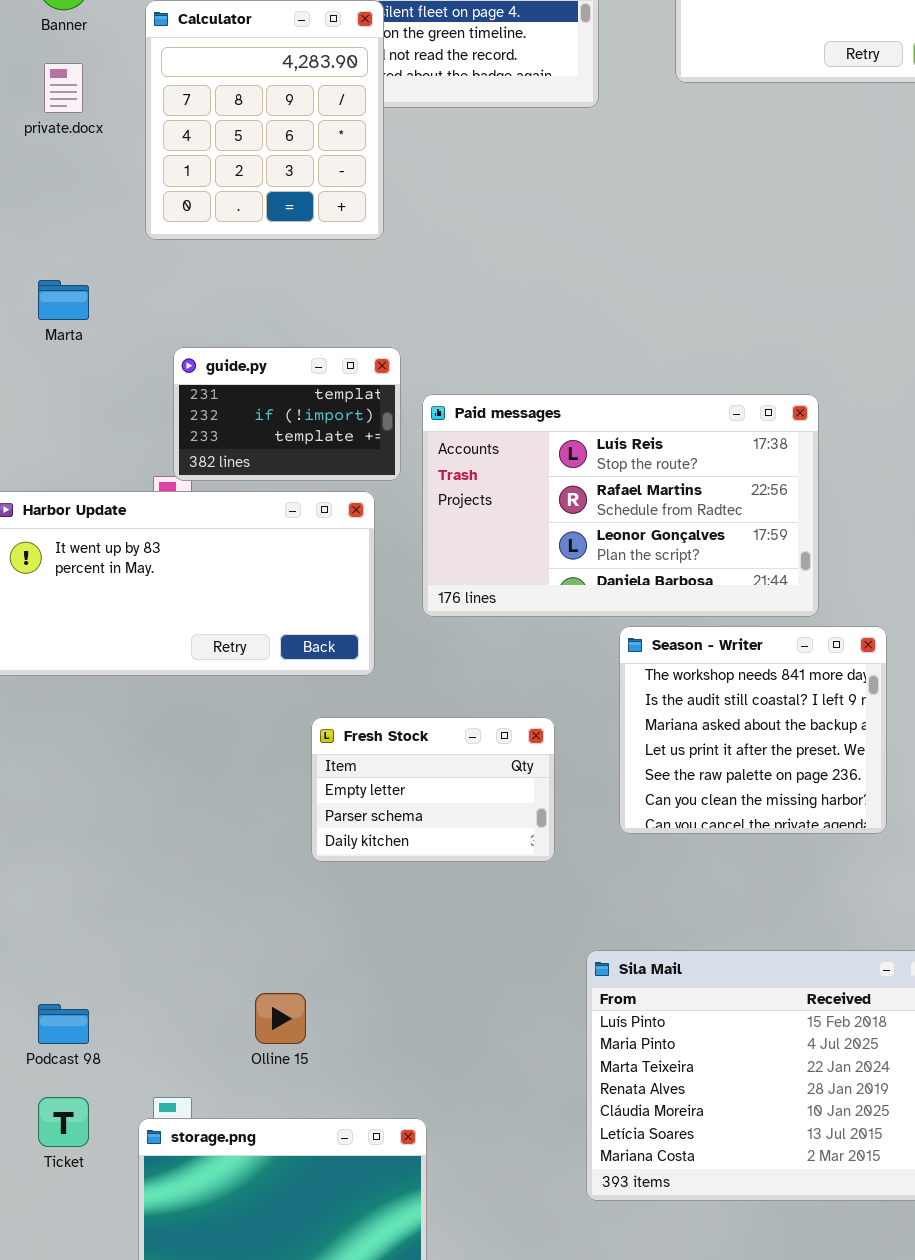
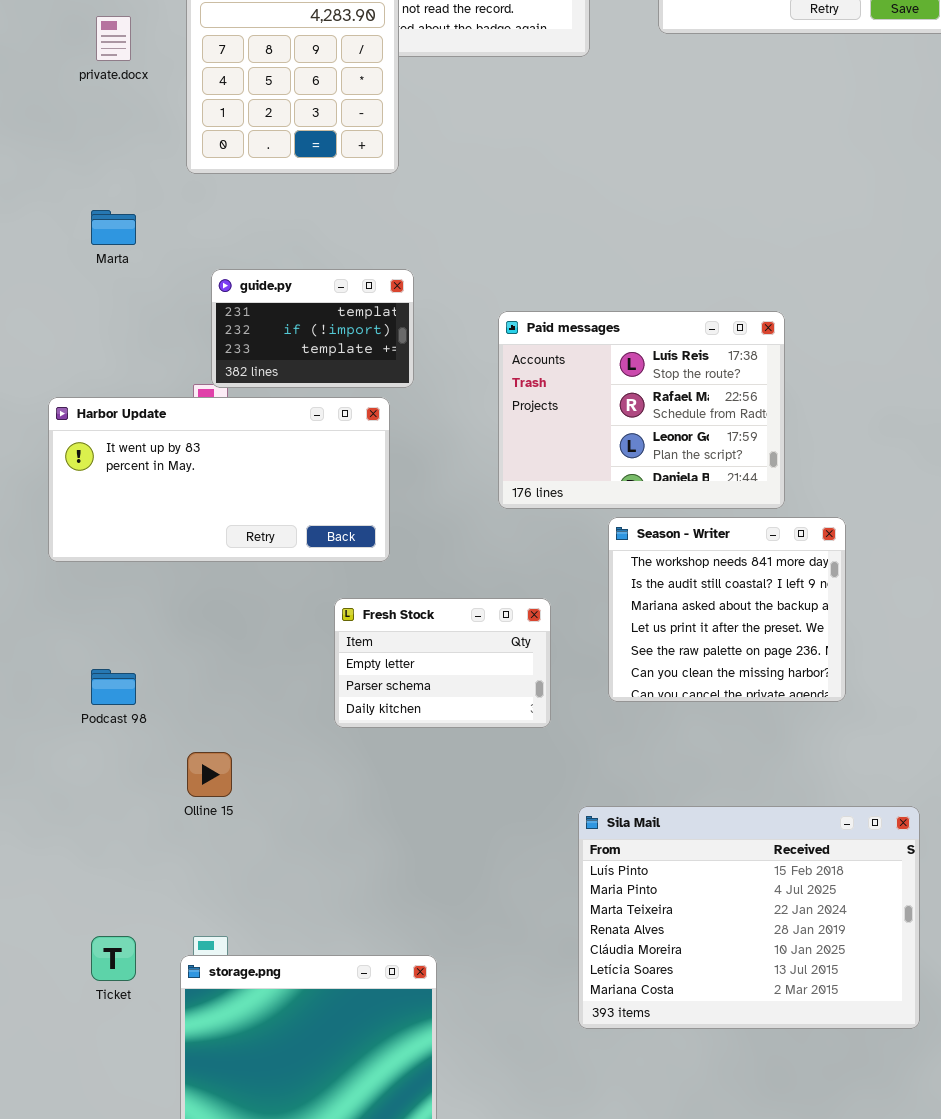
Paid messages: [422,394,819,617] -> [498,311,785,509], resized
Olline 15: [255,993,306,1044] -> [187,752,232,797], moved
Podcast 98: [38,1004,89,1044] -> [91,669,136,705], moved

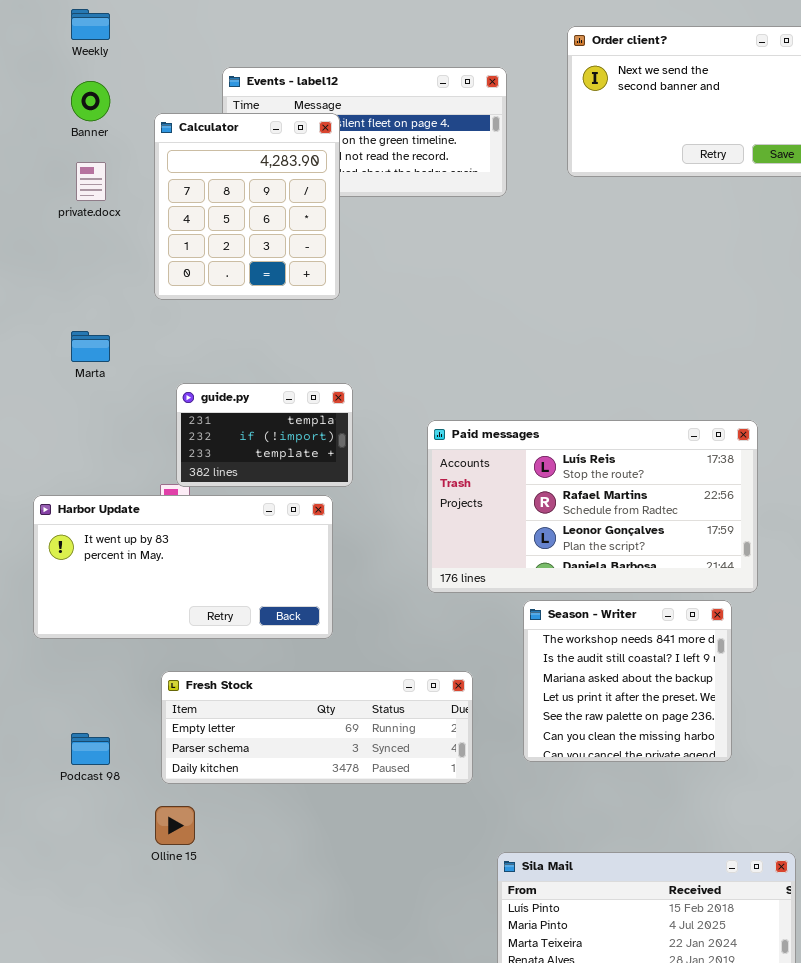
Paid messages: [498,311,785,509] -> [427,420,758,593], resized
Fresh Stock: [334,598,551,728] -> [161,671,473,784], resized

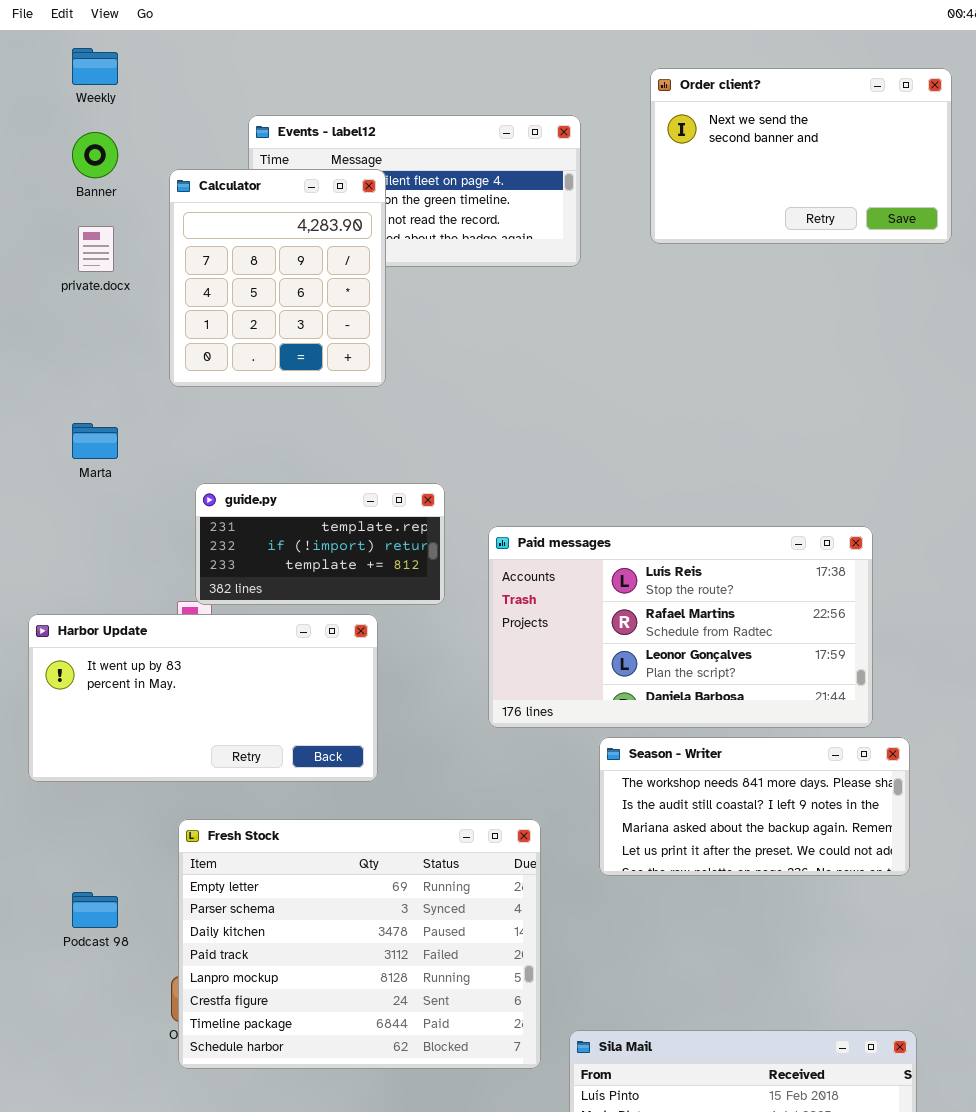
guide.py: [176,383,353,487] -> [195,483,445,605], resized
Season - Writer: [523,600,732,762] -> [599,737,910,876], resized
Fresh Stock: [161,671,473,784] -> [178,819,541,1069], resized

